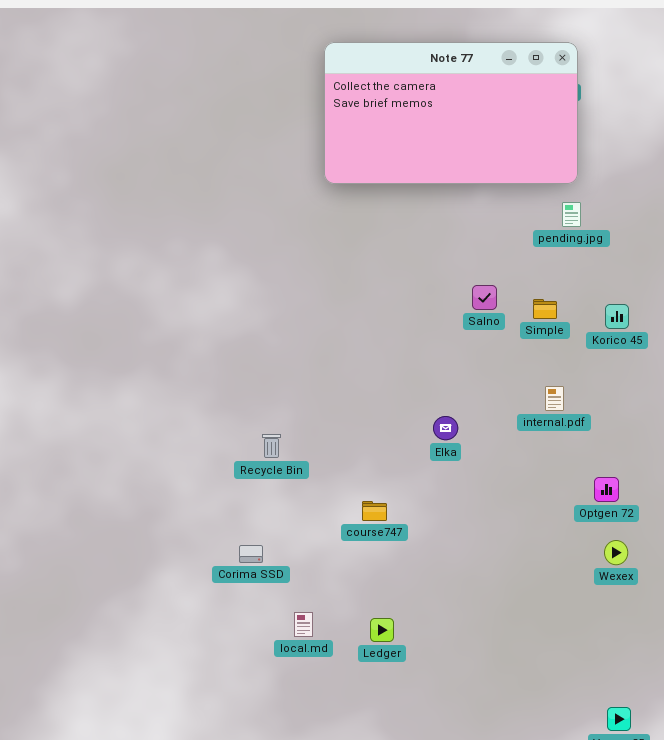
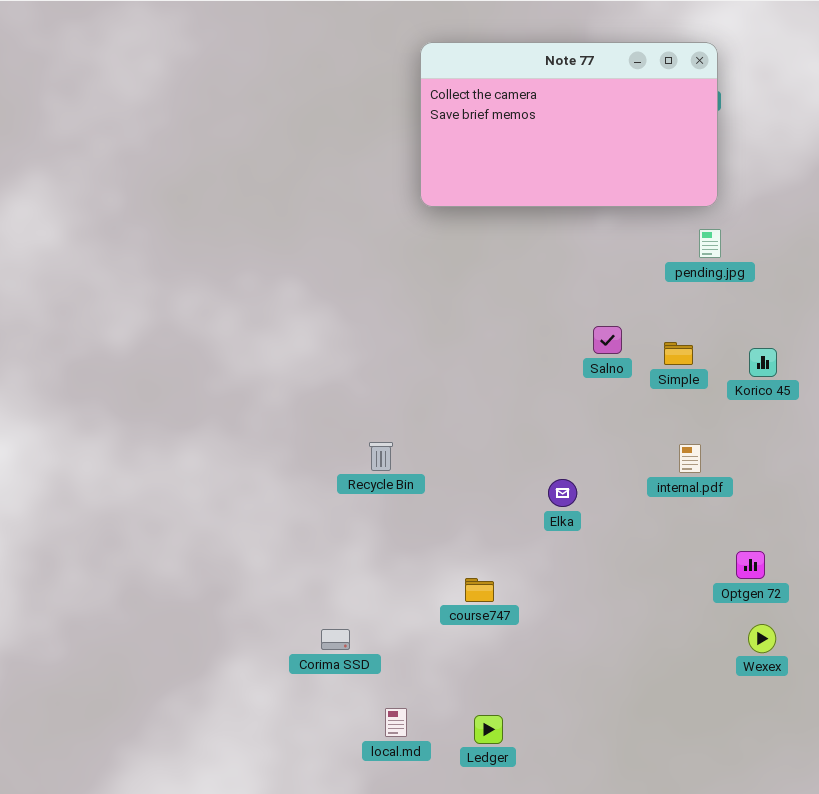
Recycle Bin: [262,434,281,458] -> [369,442,393,471], moved

